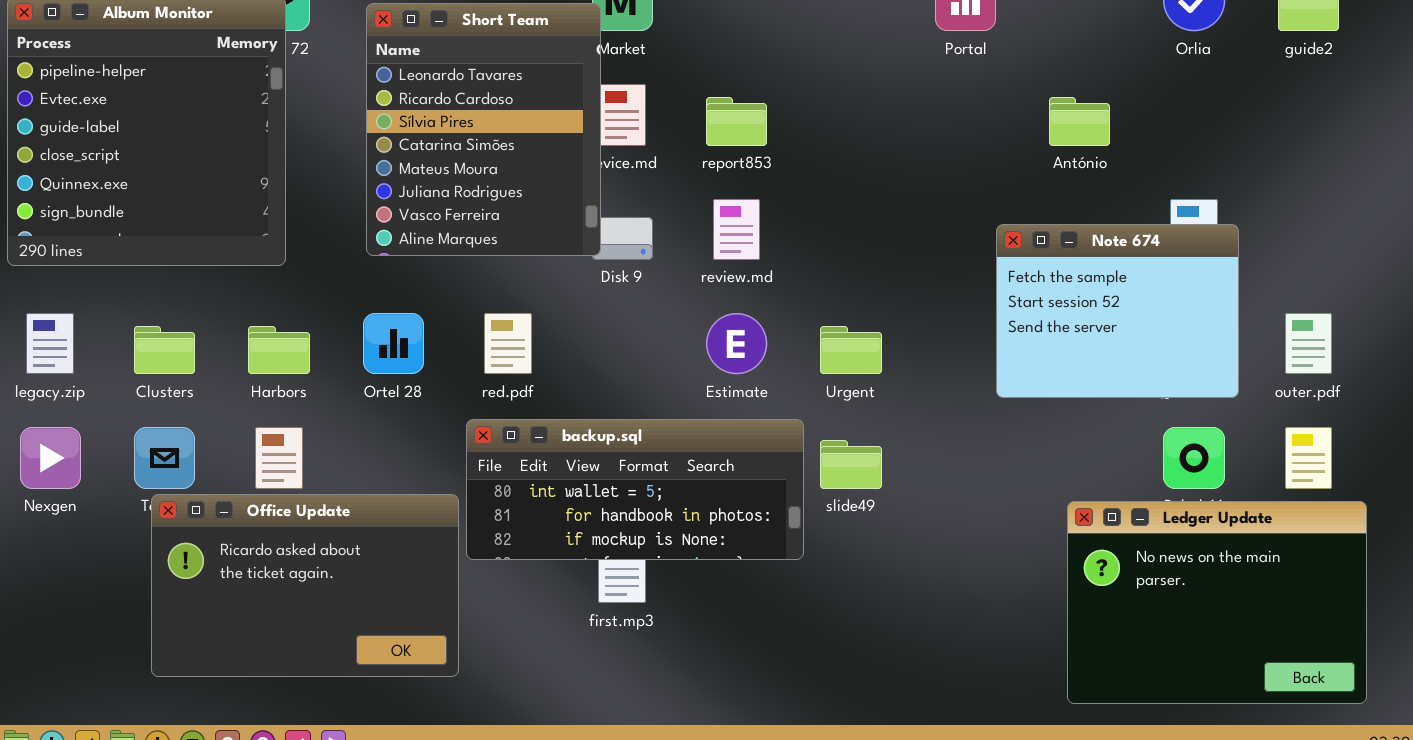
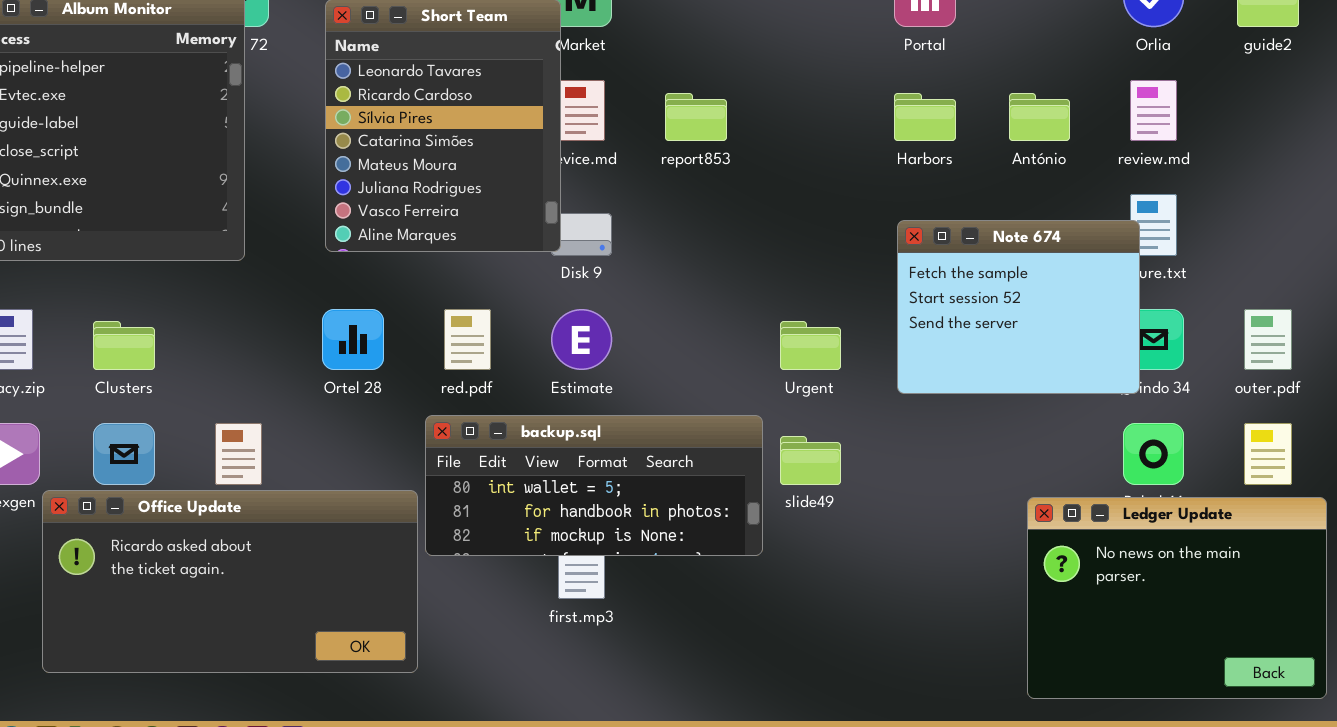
review.md: [713,199,760,260] -> [1130,80,1177,141], moved
Note 674: [996,224,1239,398] -> [897,220,1140,394], moved
Estimate: [706,313,767,374] -> [551,309,612,370], moved
Harbors: [248,326,310,374] -> [894,93,956,141], moved
Office Update: [151,494,459,677] -> [42,490,418,673], resized

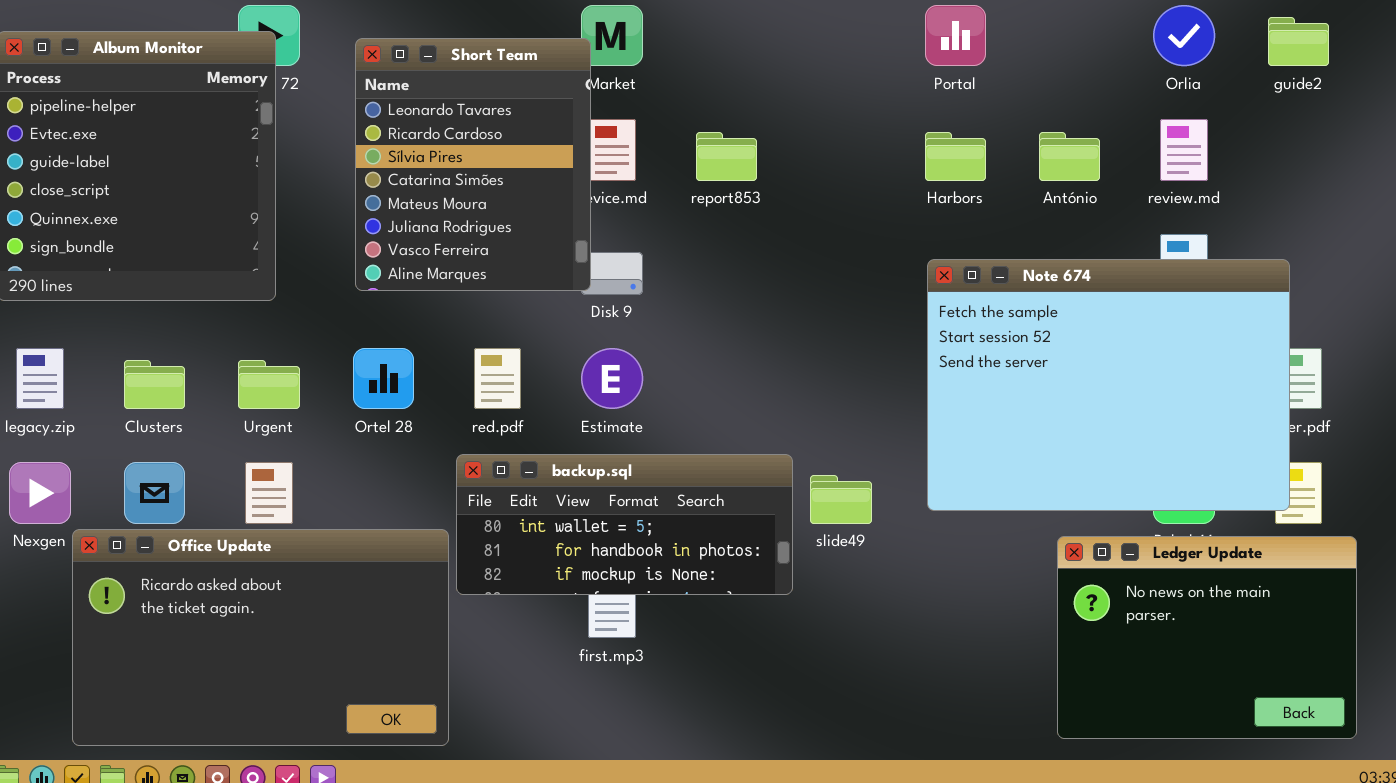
Note 674: [897,220,1140,394] -> [927,259,1290,511], resized
Urgent: [780,321,841,370] -> [238,360,300,409], moved
Office Update: [42,490,418,673] -> [72,529,449,746], resized

